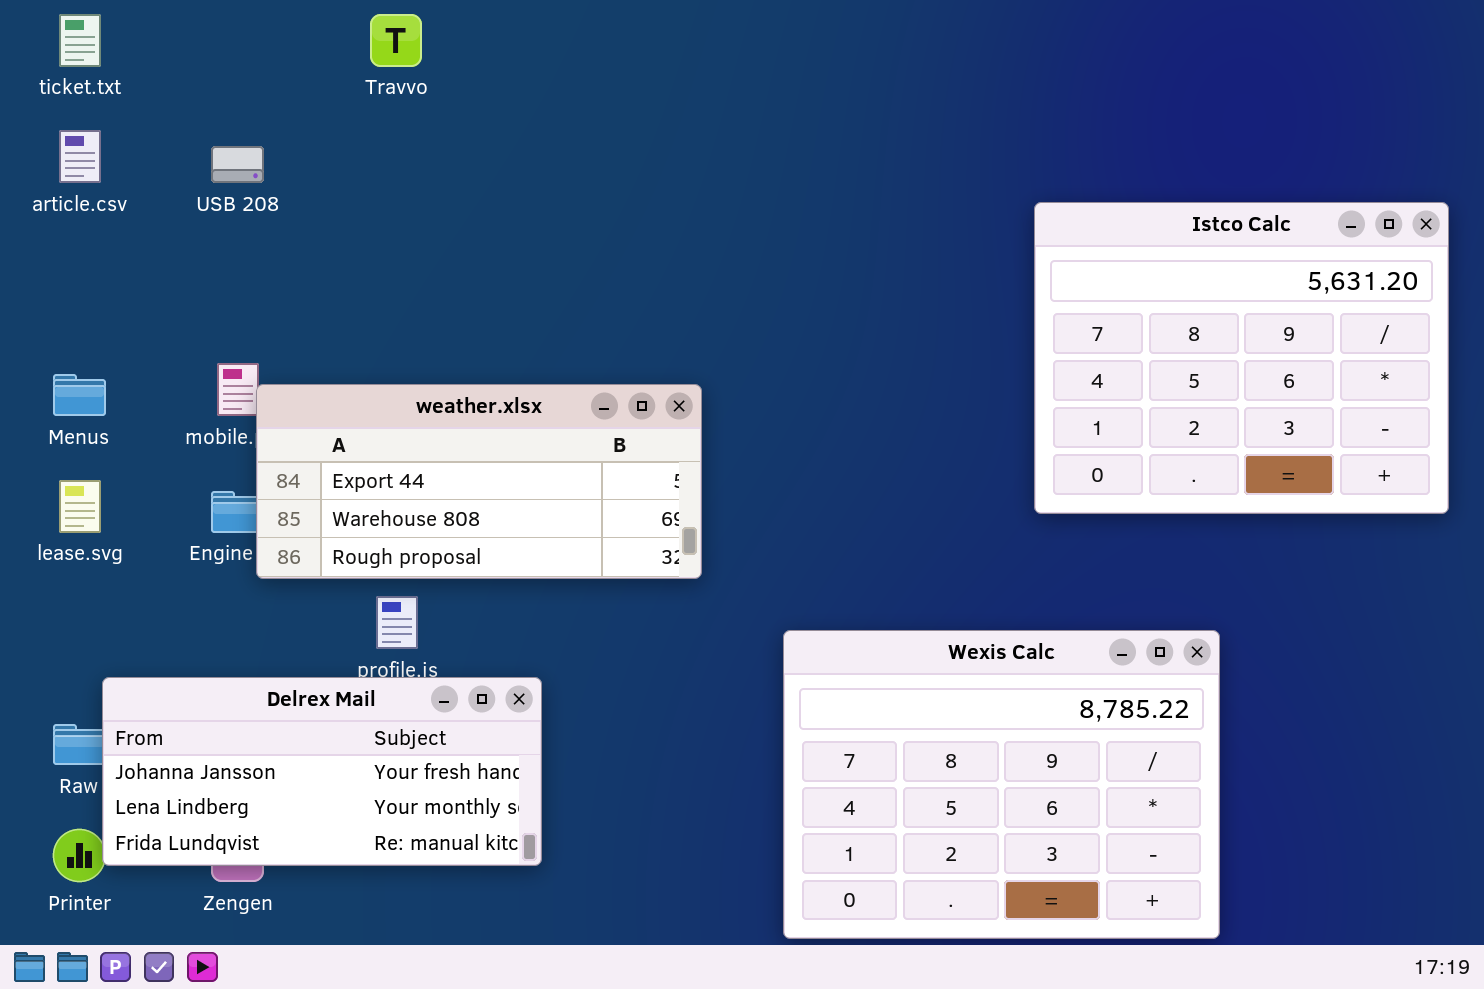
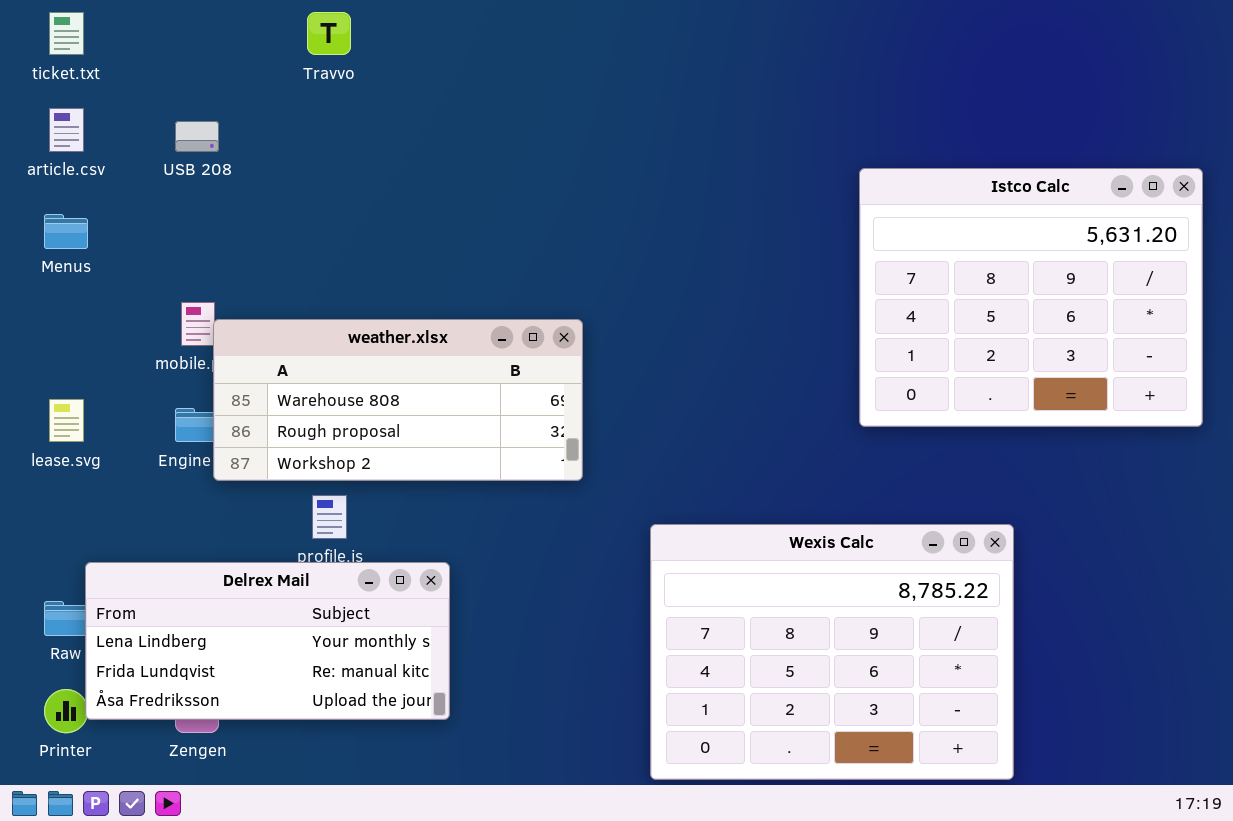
Menus: [53,374,106,416] -> [44,214,88,249], moved
weather.xlsx: [256,384,702,579] -> [213,319,583,481], scrolled down 1 row
Delrex Mail: [102,677,542,866] -> [85,562,450,720], scrolled down 1 row

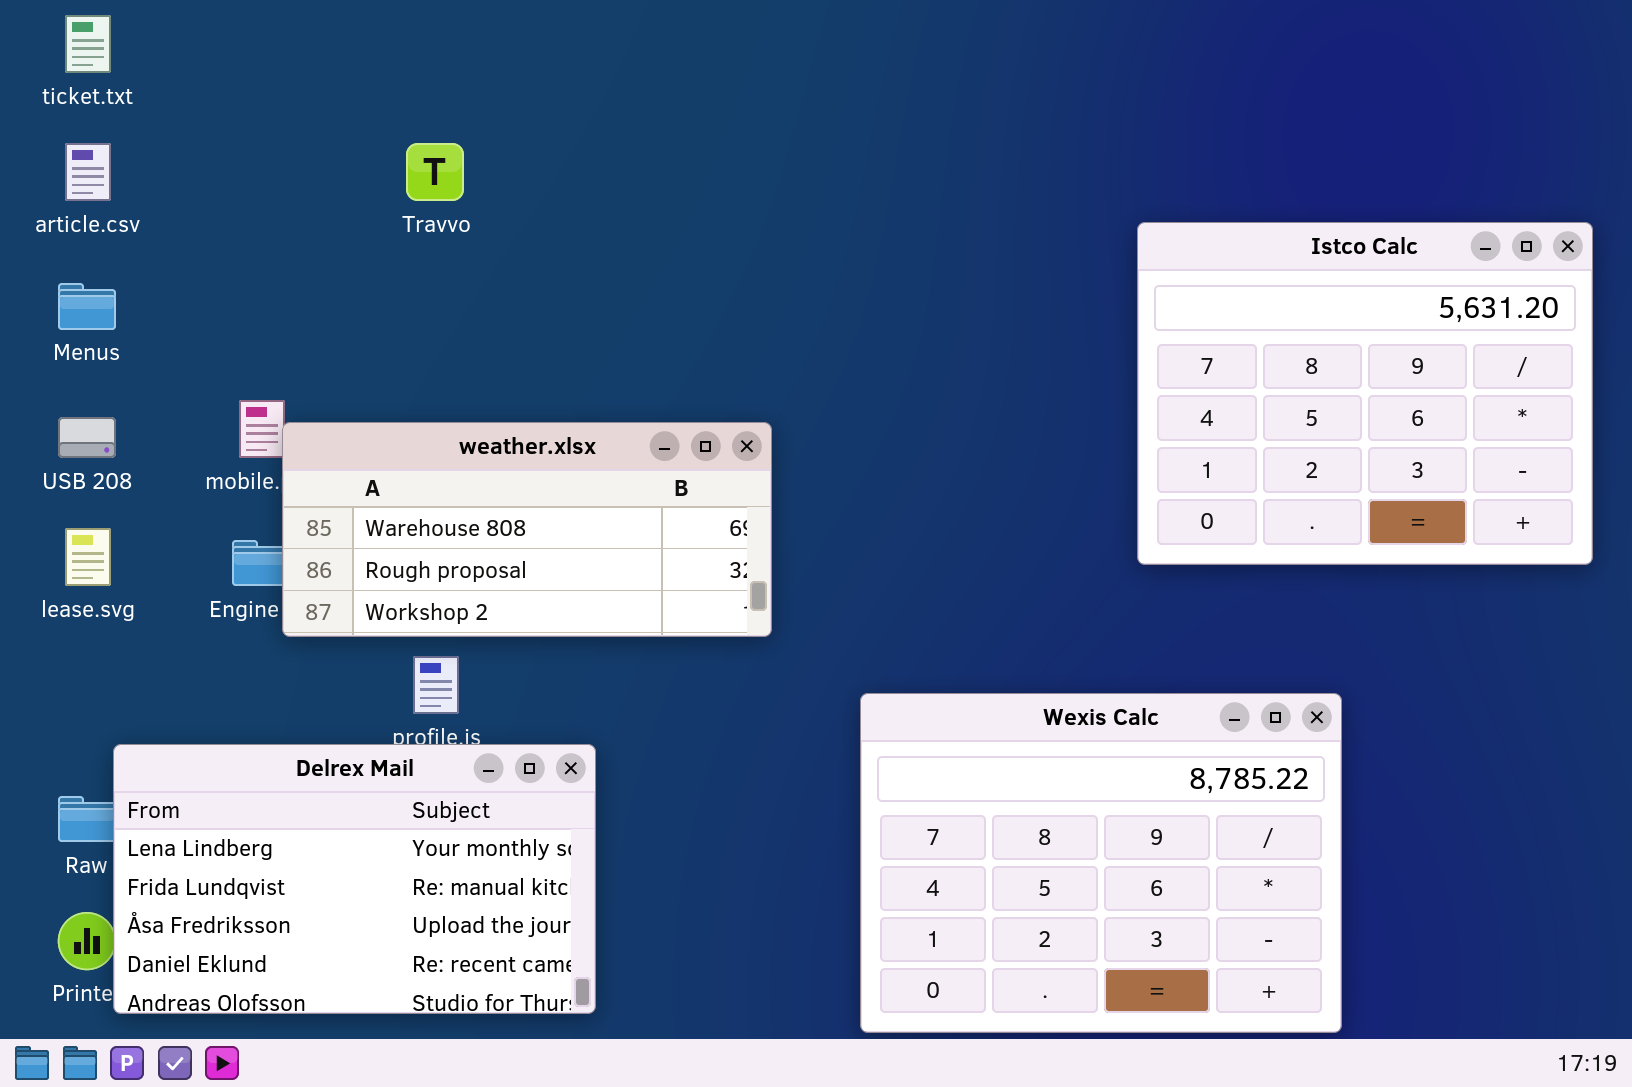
Travvo: [307,12,351,55] -> [406,143,464,201], moved
USB 208: [175,121,219,152] -> [58,417,116,458], moved
Delrex Mail: [85,562,450,720] -> [113,744,596,1014], resized

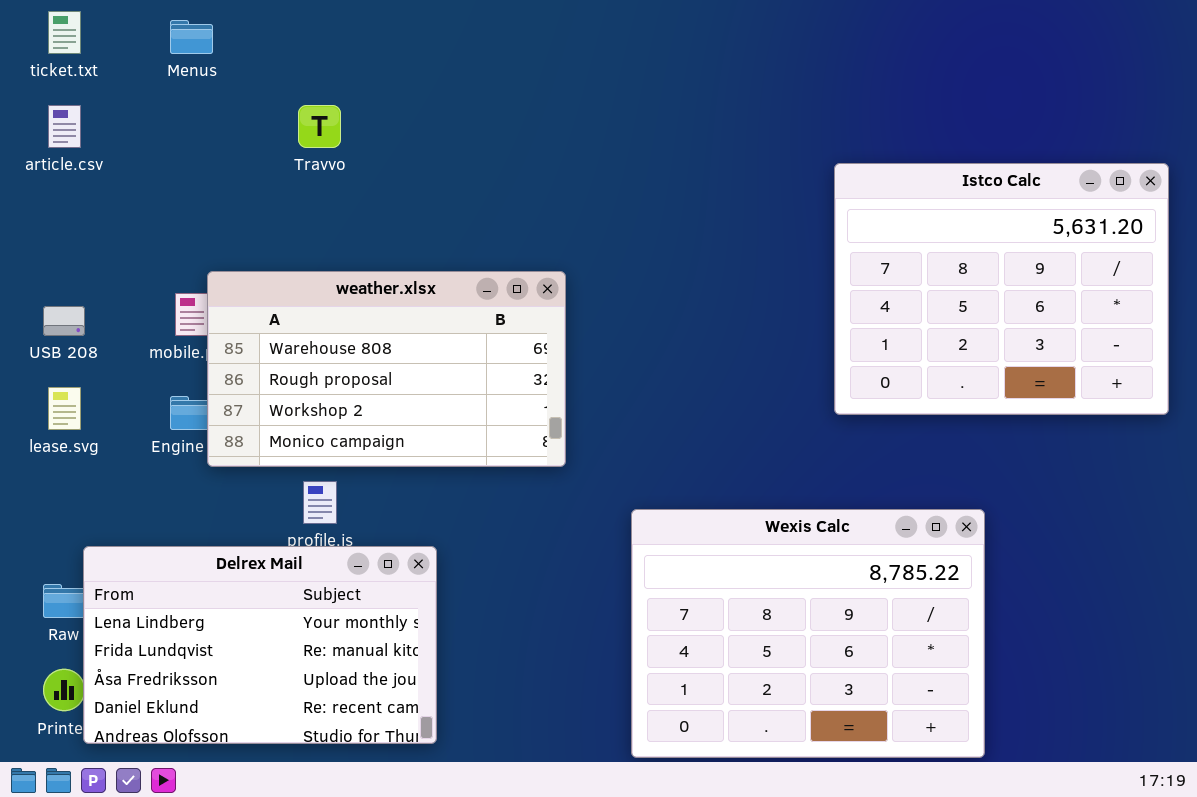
Menus: [58,283,116,330] -> [170,20,213,54], moved
weather.xlsx: [282,422,772,637] -> [207,271,566,467], resized

